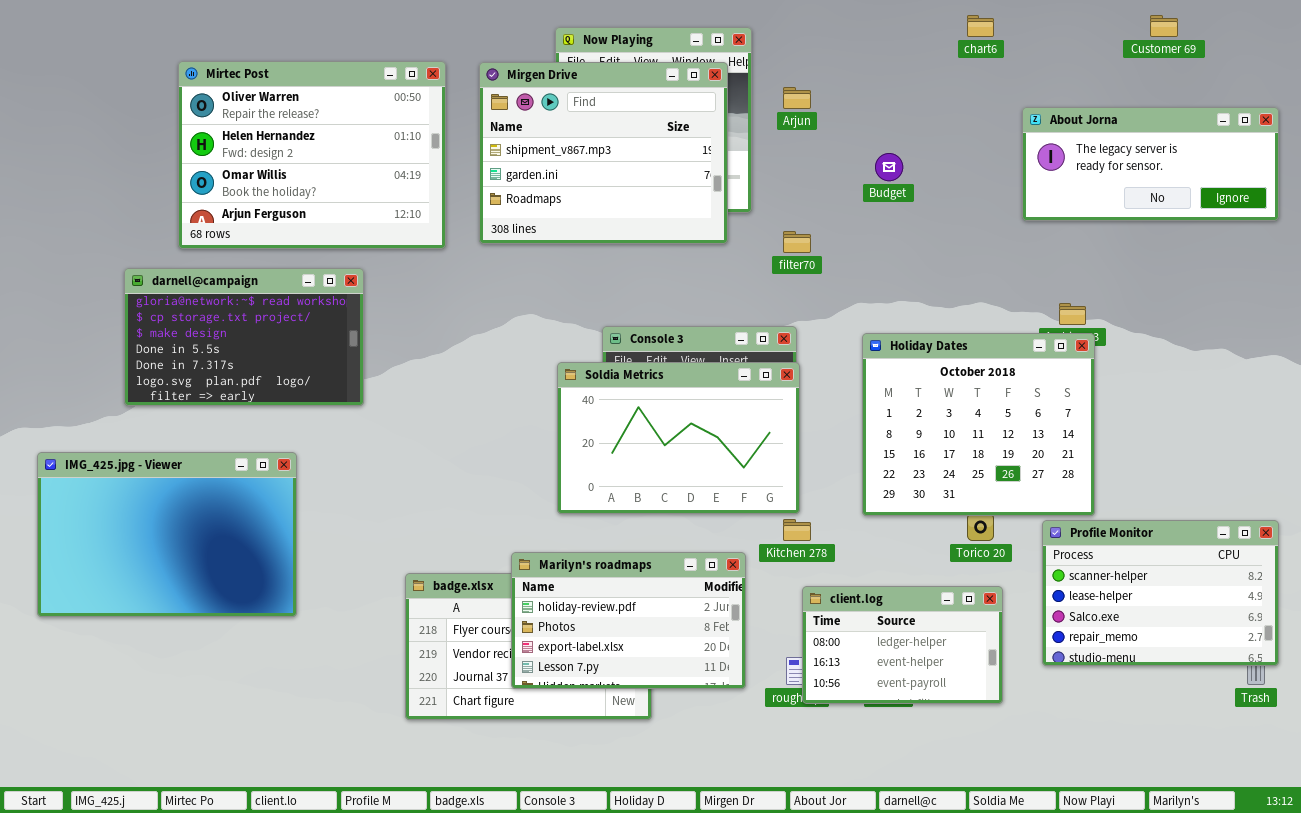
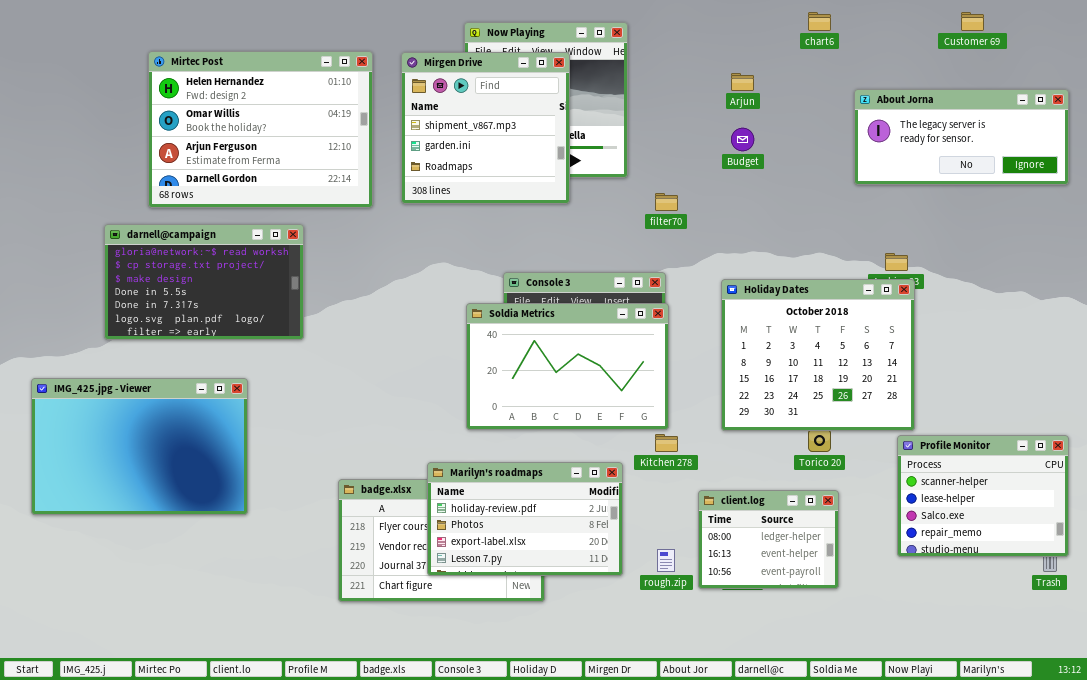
Mirtec Post: [178,61,446,249] -> [148,51,373,208], scrolled down 1 row
Mirgen Drive: [479,62,728,244] -> [401,52,570,204], resized
Arjun: [783,87,811,109] -> [731,73,754,91], moved
Profile Monitor: [1042,520,1279,666] -> [897,435,1069,557], resized
client.log: [802,586,1003,704] -> [698,490,839,589], resized

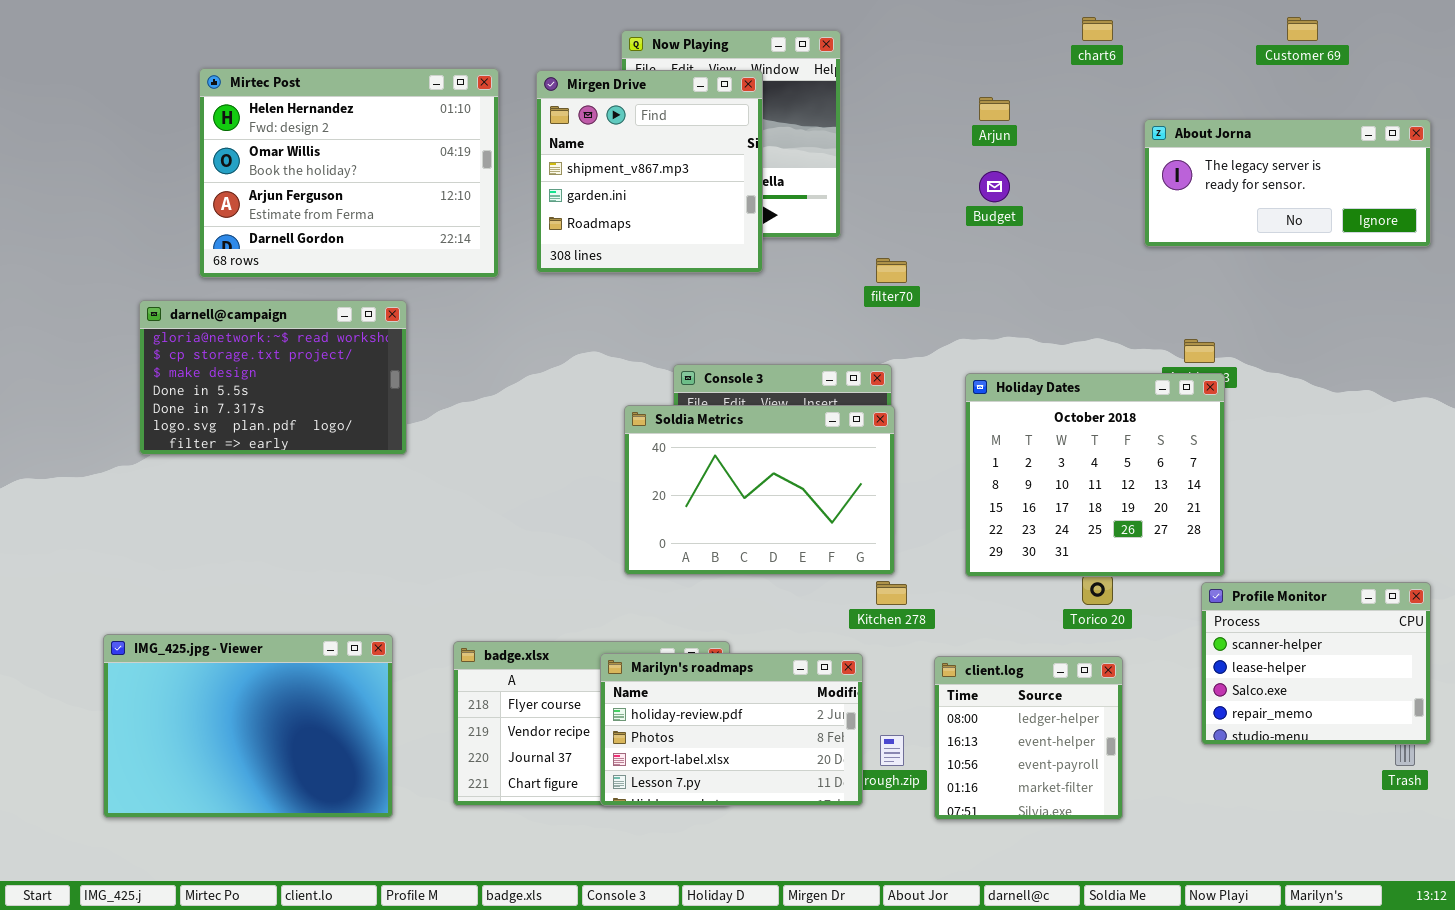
IMG_425.jpg - Viewer: [31,378,248,515] -> [103,634,393,818], moved
Marilyn's roadmaps: [427,462,623,576] -> [600,653,863,806], moved
client.log: [698,490,839,589] -> [934,656,1123,820], resized

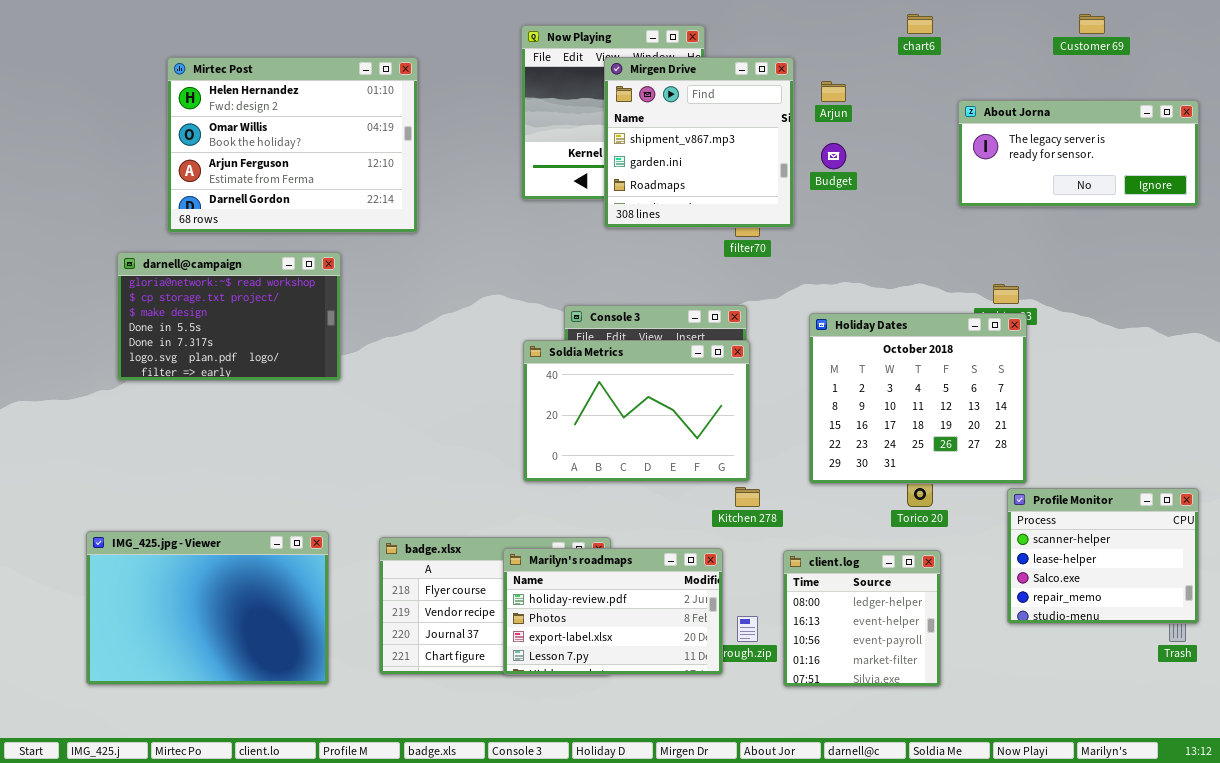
Mirgen Drive: [536,70,763,273] -> [604,57,794,228], moved

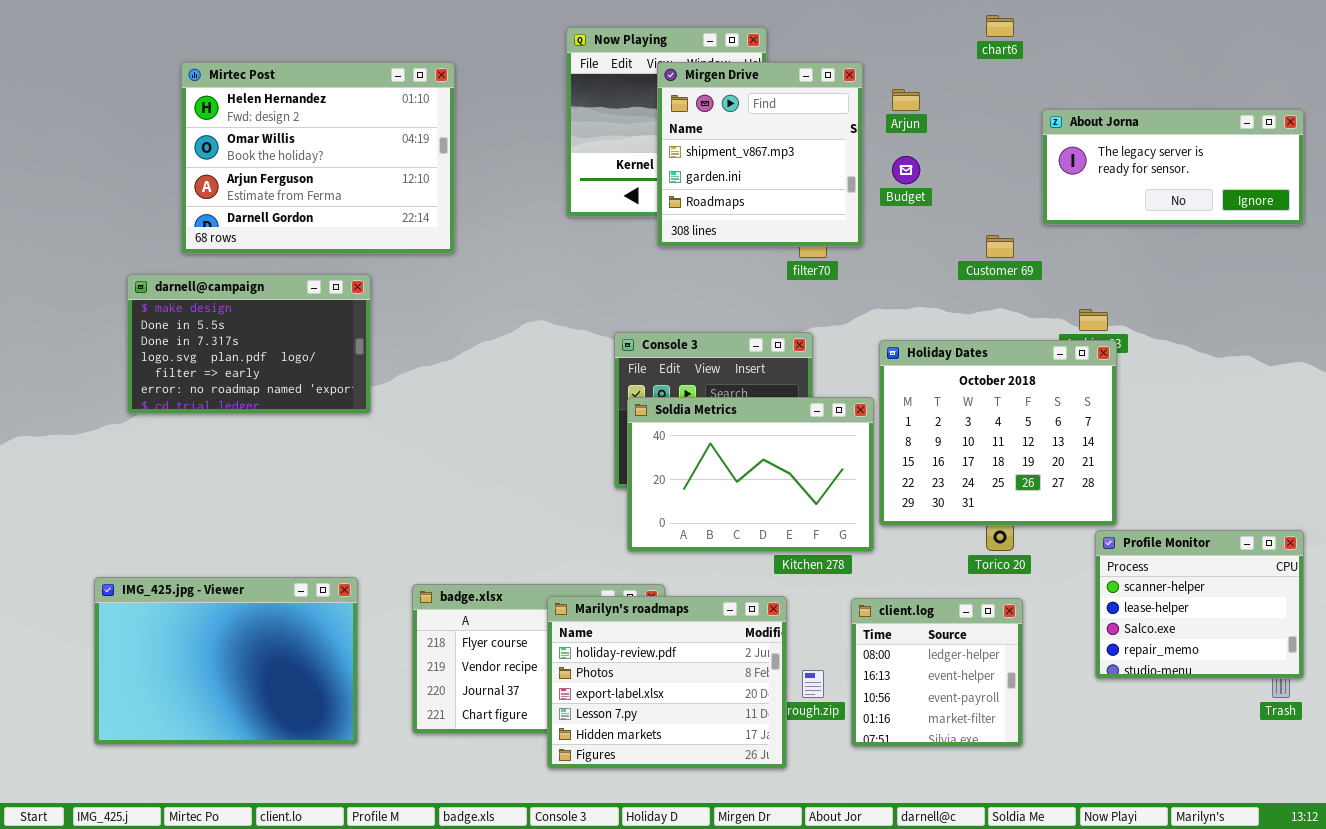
Customer 69: [1079,14,1105,34] -> [986,235,1014,258], moved
darnell@campaign: [117,252,341,381] -> [127,274,371,414], scrolled down 2 rows
Soldia Metrics: [523,340,750,482] -> [627,397,874,552], moved
Marilyn's roadmaps: [503,548,723,675] -> [547,596,787,769], resized

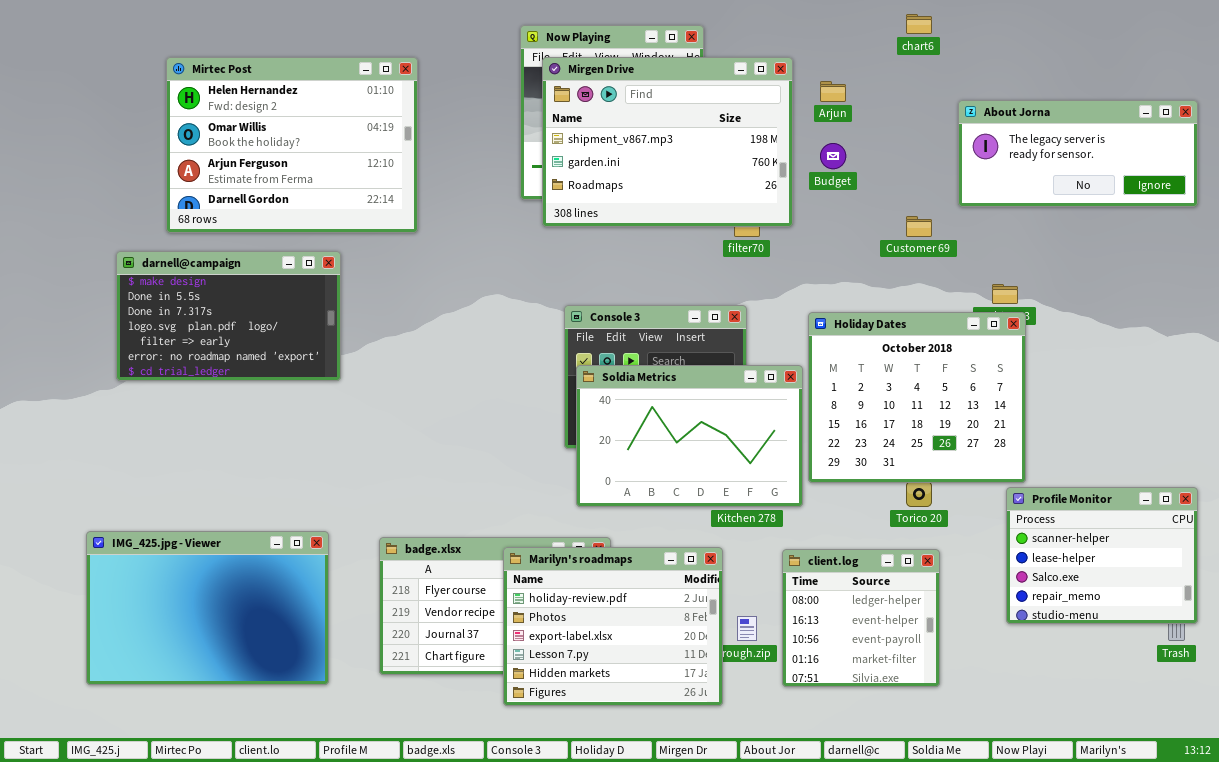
Mirgen Drive: [657,62,863,247] -> [542,57,793,227], resized

